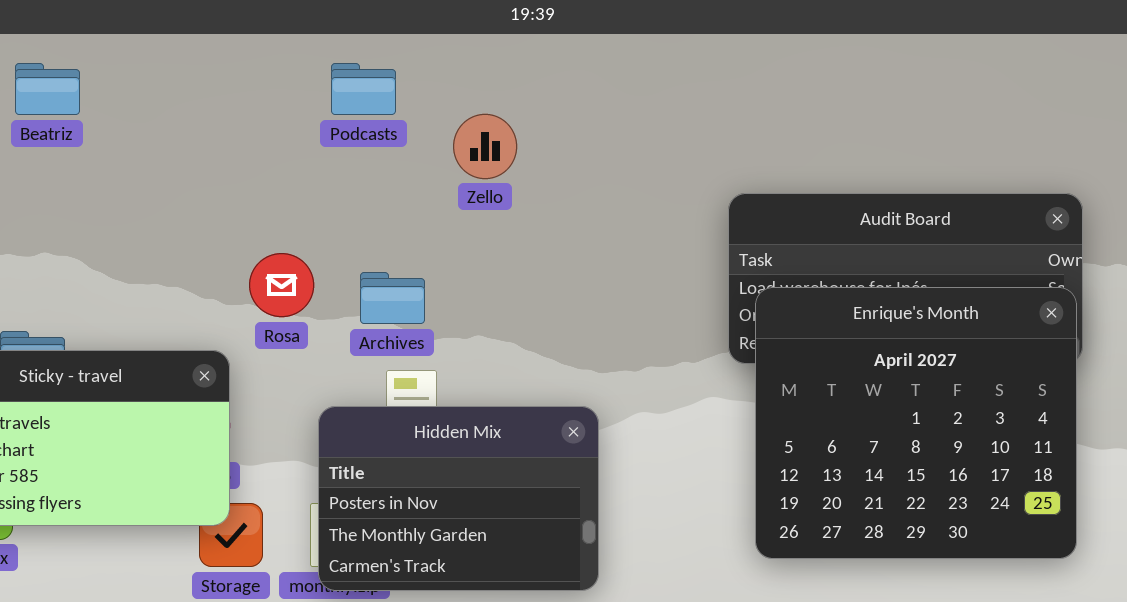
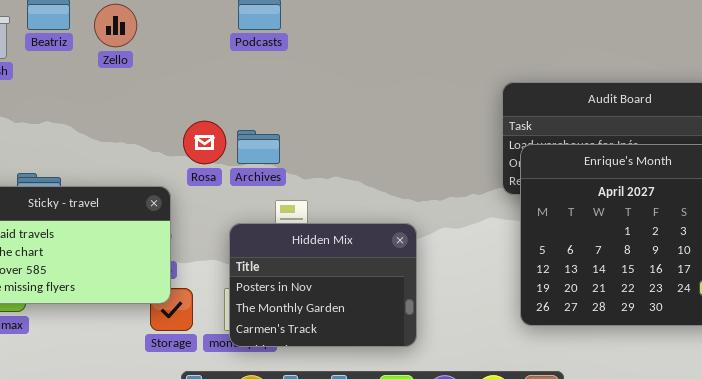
Zello: [453,114,517,179] -> [94,4,137,47], moved
Archives: [360,272,425,324] -> [237,130,280,164], moved

